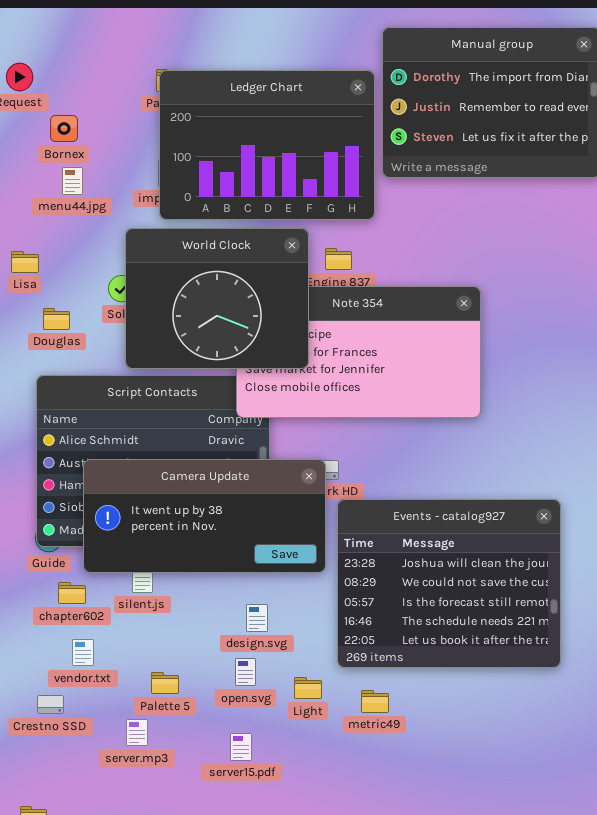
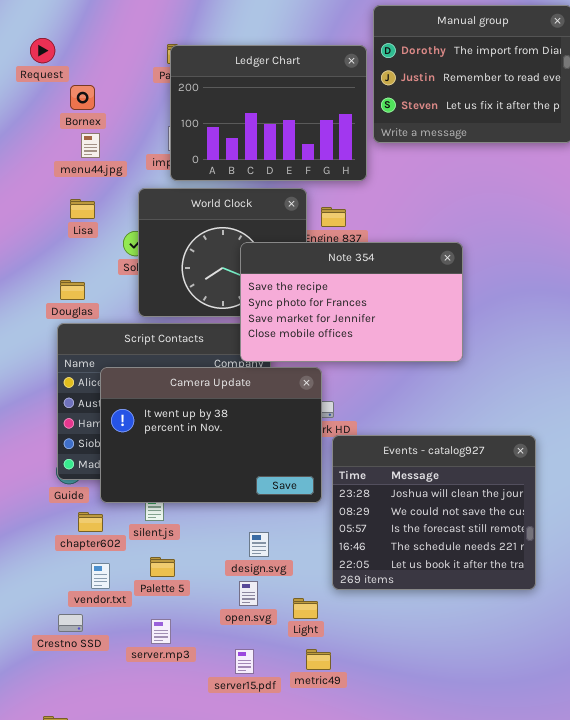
Lisa: [11,251,39,273] -> [70,199,95,219], moved
Note 354: [236,286,481,418] -> [240,242,463,362], raised
Douglas: [43,308,70,330] -> [60,280,85,300], moved
Camera Update: [83,459,326,573] -> [100,367,322,503], resized
Palette 5: [151,672,179,694] -> [150,557,175,577], moved
metric49: [361,690,389,713] -> [306,649,331,670], moved
server.mp3: [126,719,148,746] -> [151,619,171,644], moved

